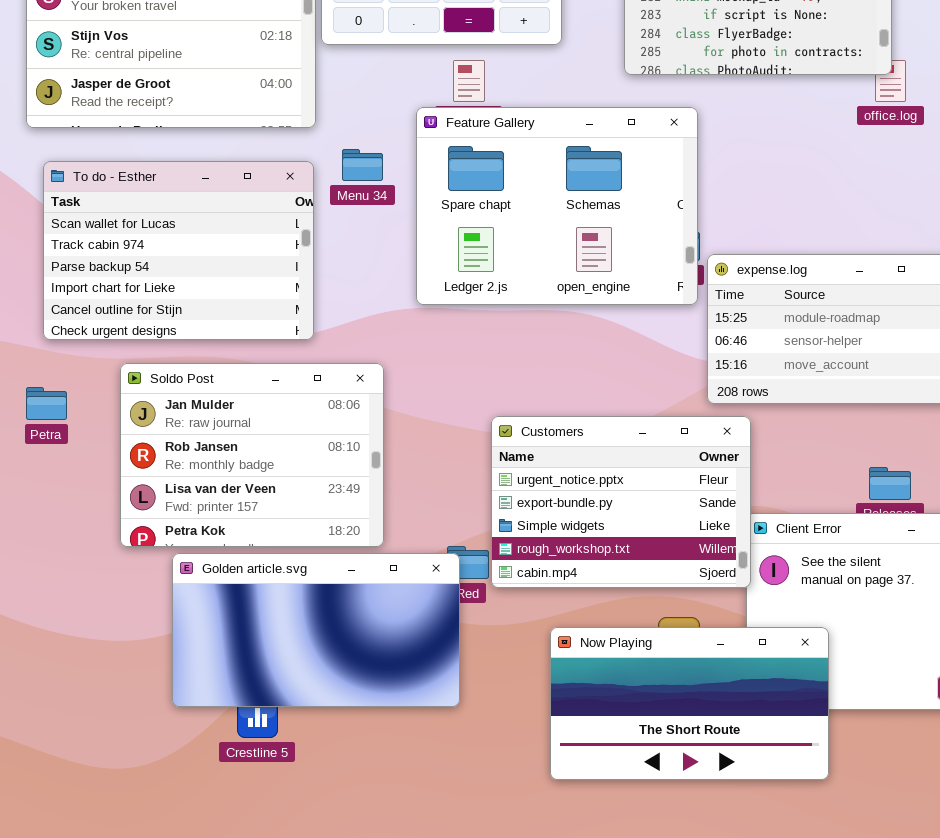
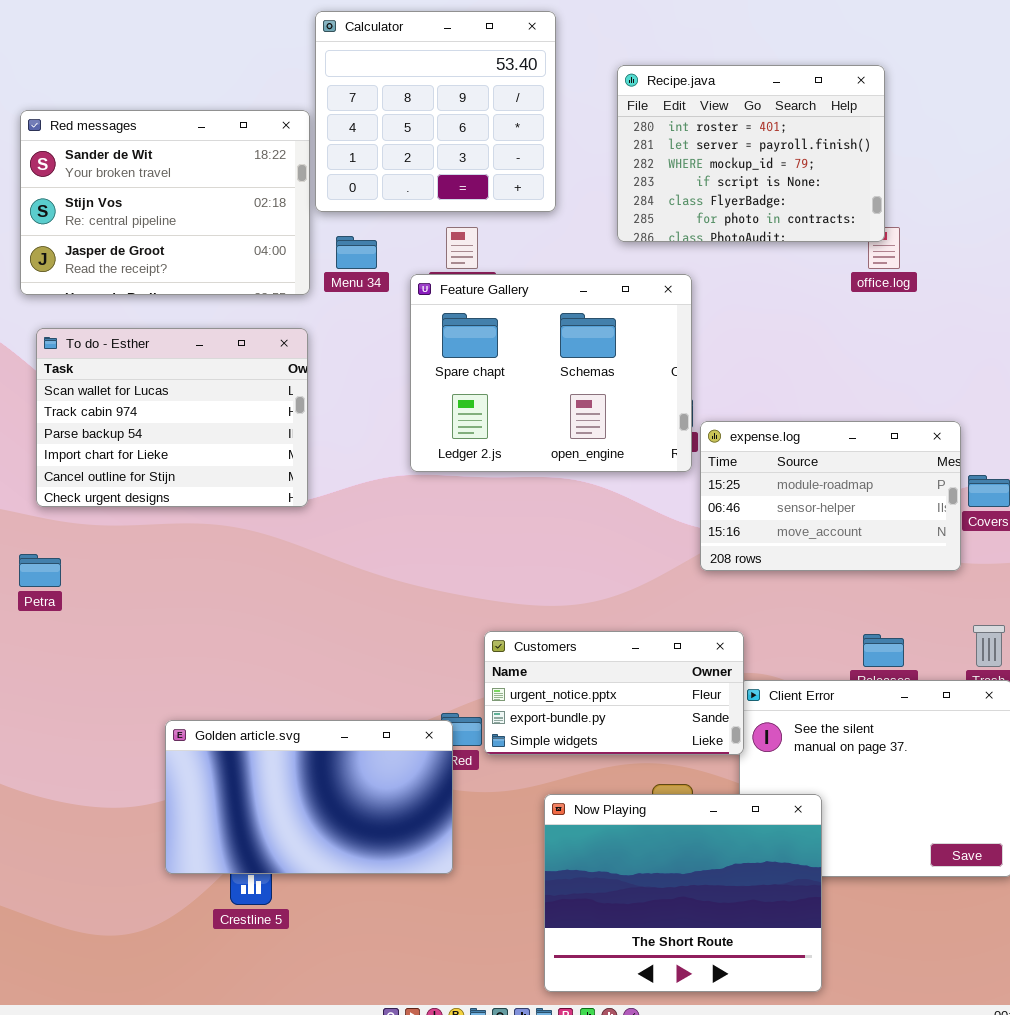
Menu 34: [342,149,383,181] -> [336,236,377,269], moved
Soldo Post: [120,363,384,547] -> none, closed
Customers: [491,416,751,588] -> [484,631,744,755], resized
Now Playing: [550,627,829,780] -> [544,794,822,992], resized

